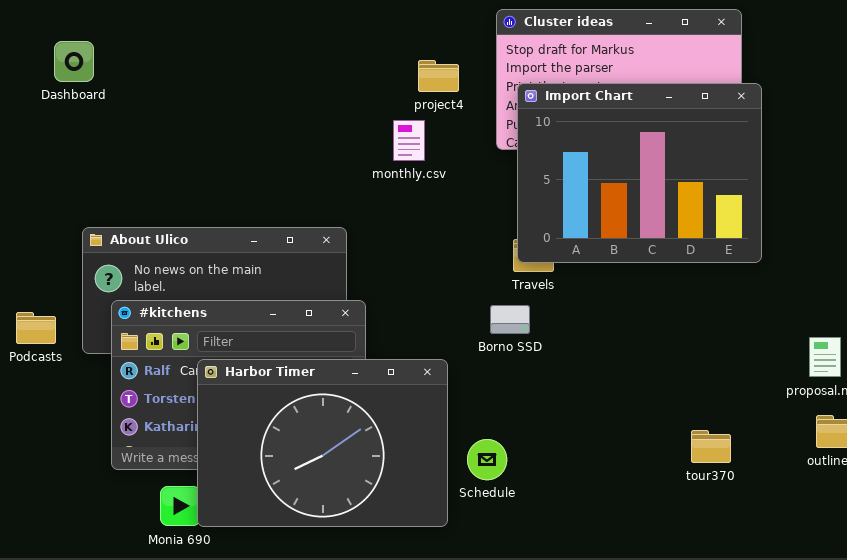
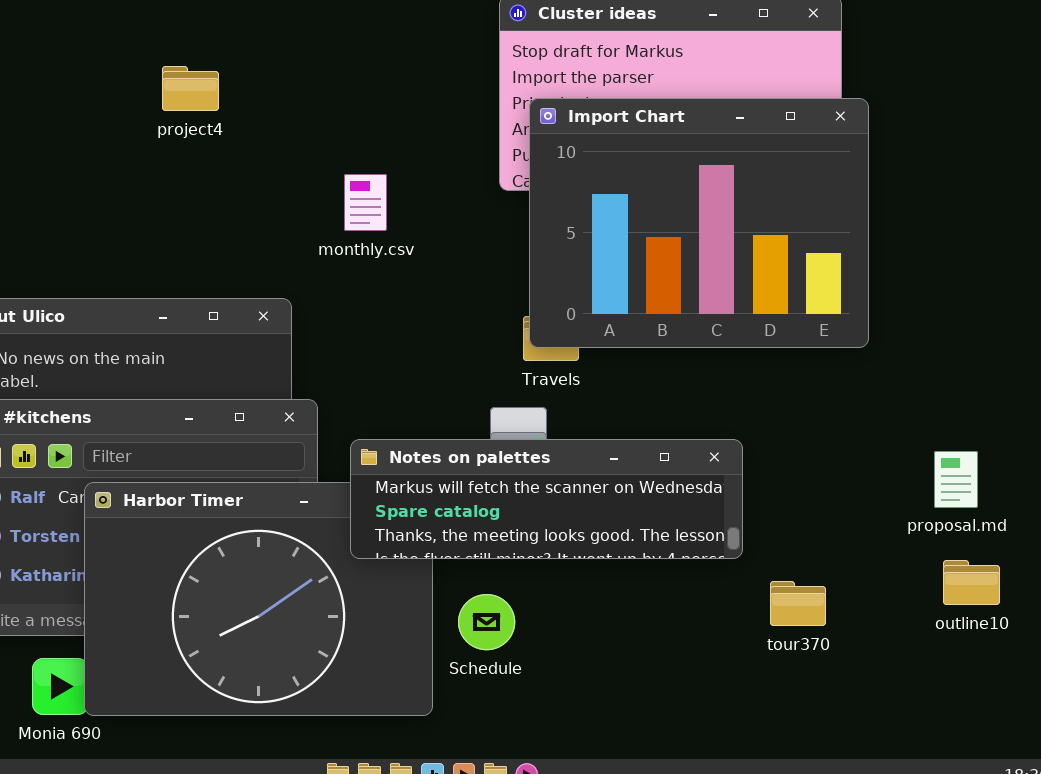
project4: [418,60,459,92] -> [162,66,219,111], moved
monthly.csv: [393,120,425,161] -> [344,174,387,231], moved
Notes on palettes: none -> [350,439,743,559], opened

